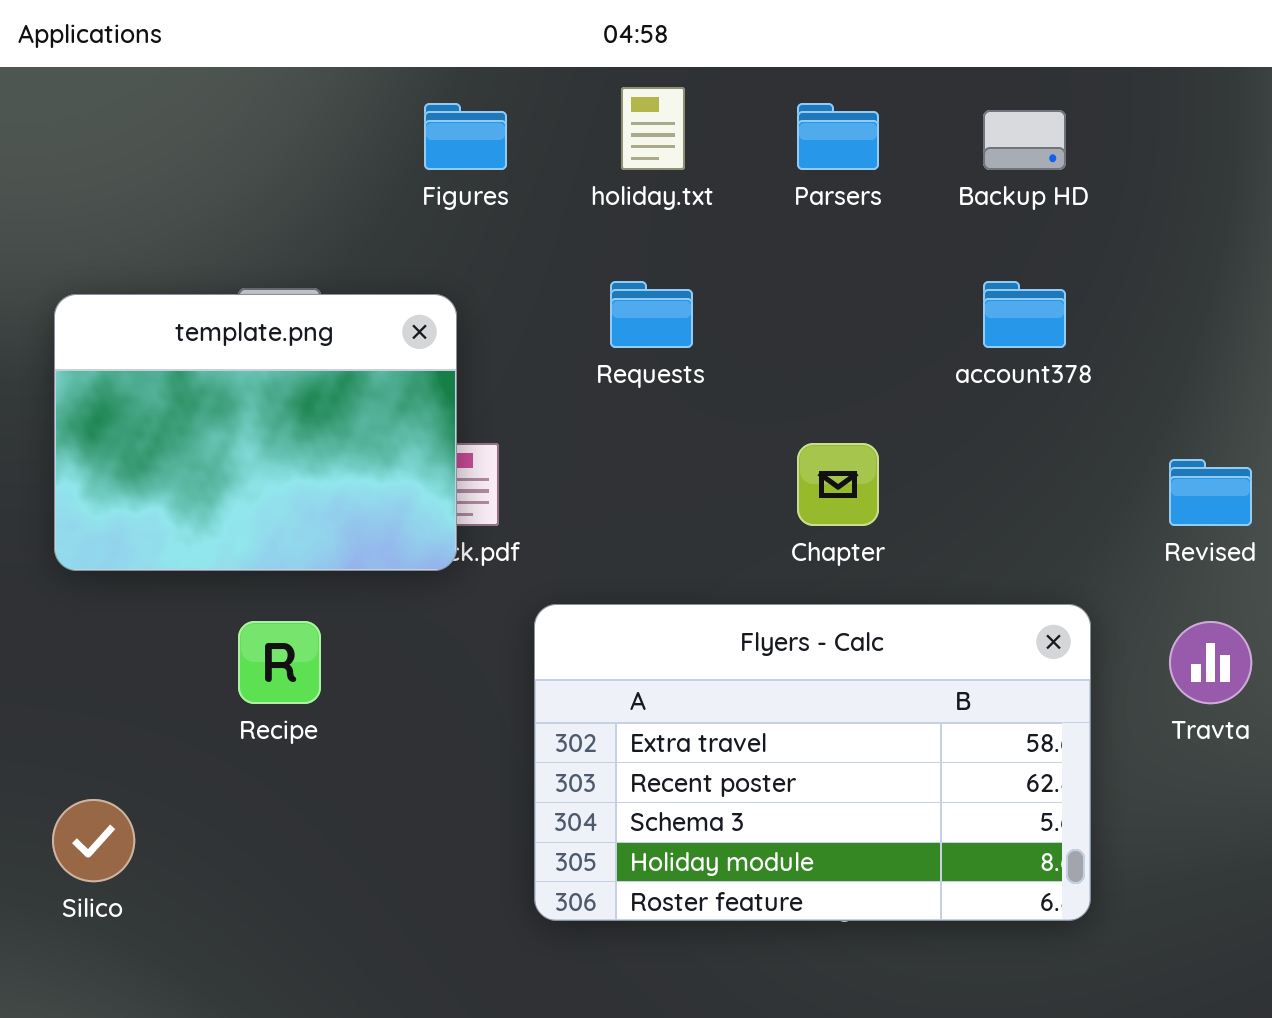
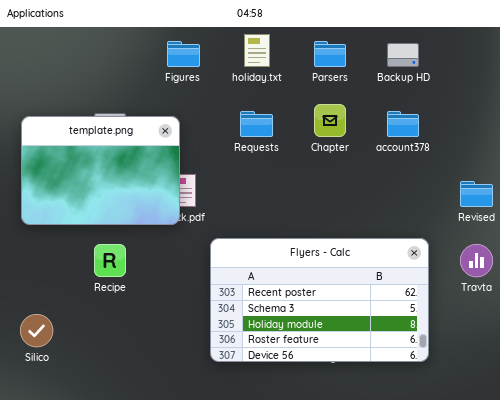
Chapter: [797,443,879,526] -> [314,104,346,137], moved
Flyers - Calc: [534,604,1091,921] -> [210,238,429,362], scrolled down 1 row

